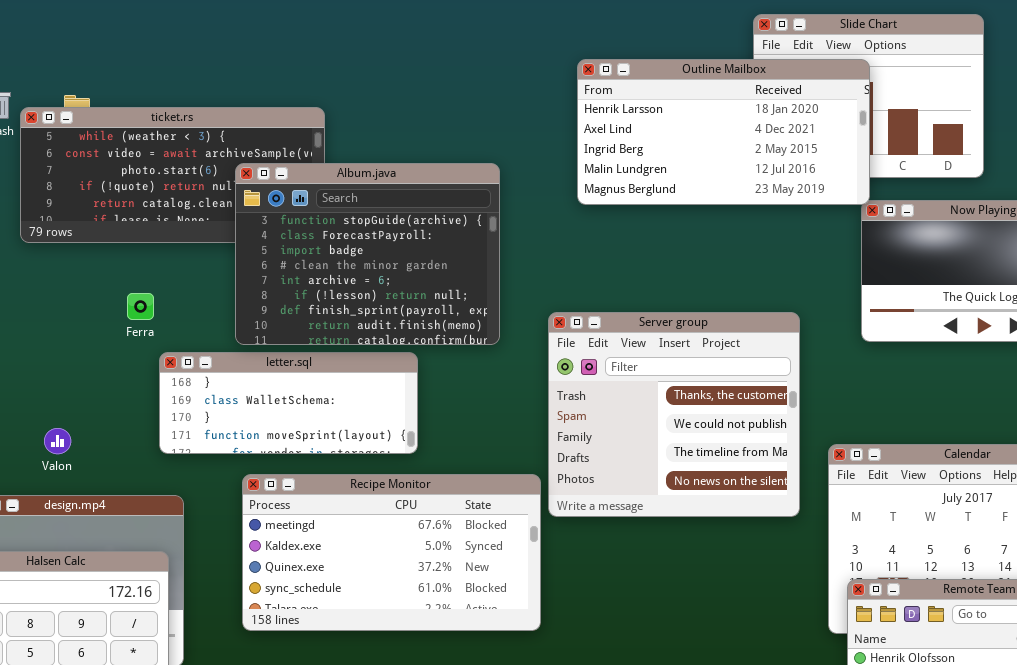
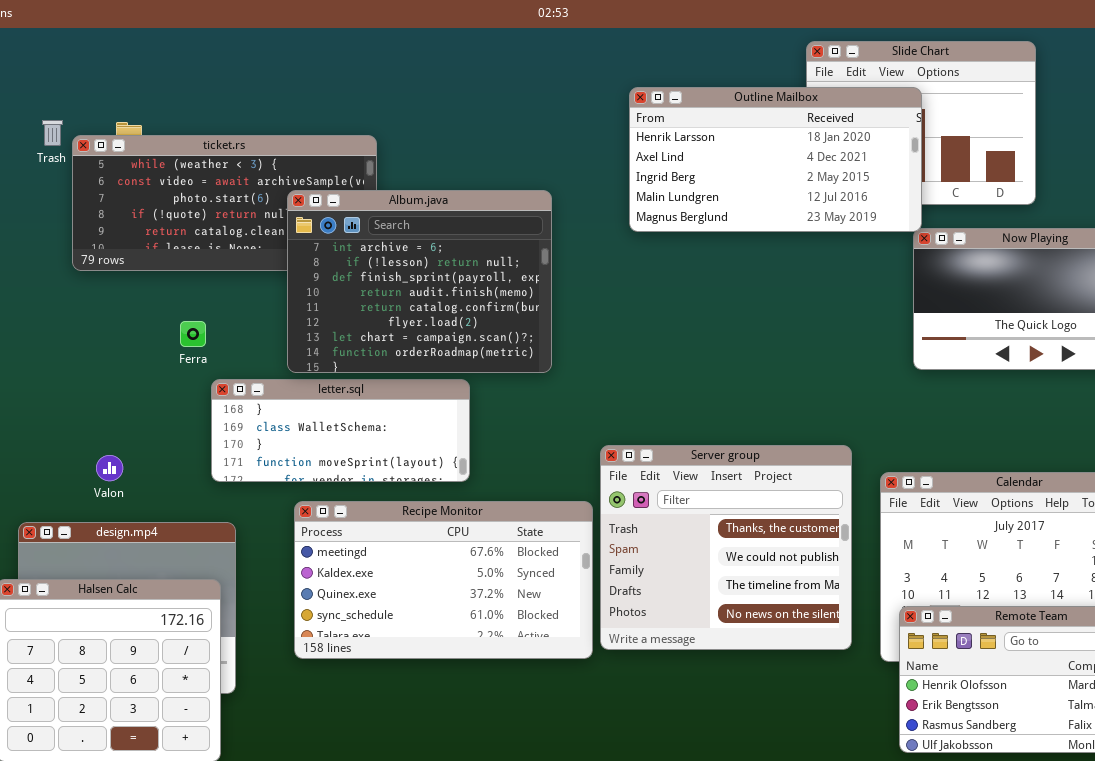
Album.java: [235,163,500,345] -> [287,190,552,373], scrolled down 4 rows
Server group: [548,312,800,517] -> [600,445,852,650], moved

